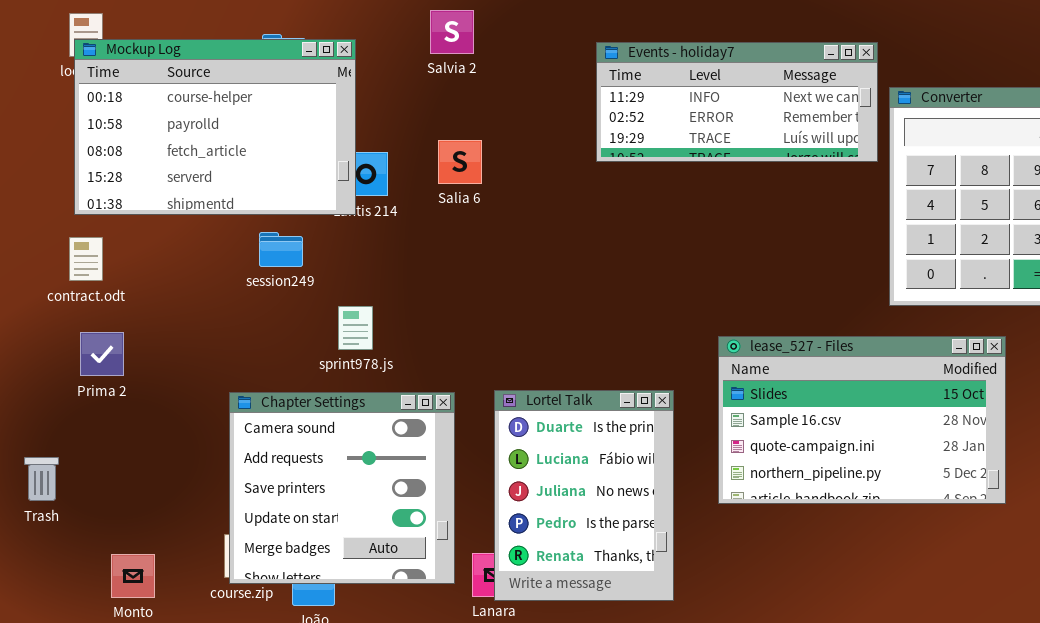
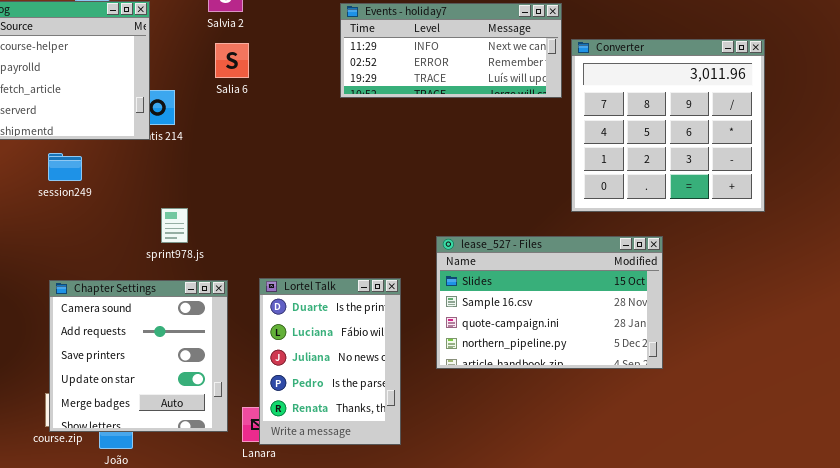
Salia 6: [438,140,482,184] -> [215,43,249,78], moved
session249: [259,232,303,267] -> [48,153,82,181], moved
sprint978.js: [338,306,373,350] -> [161,208,188,243], moved

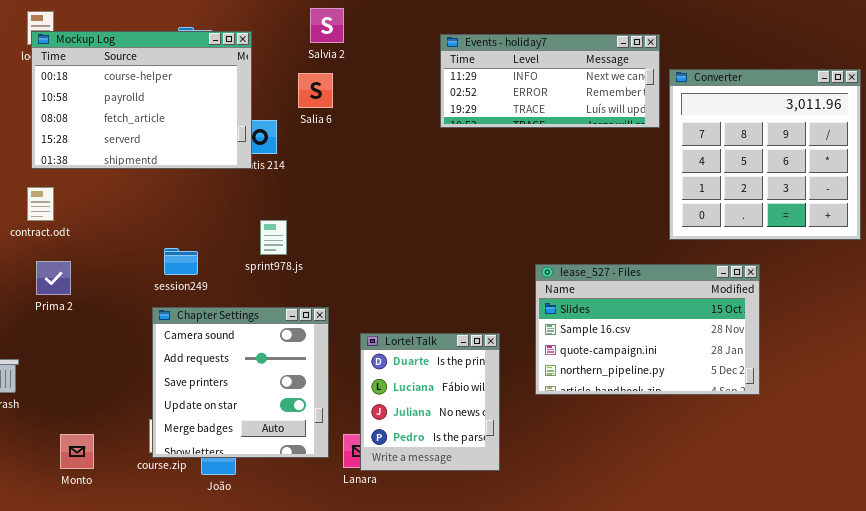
Salia 6: [215,43,249,78] -> [298,73,333,108], moved
session249: [48,153,82,181] -> [164,248,198,275], moved
sprint978.js: [161,208,188,243] -> [260,220,287,255], moved
Lortel Talk: [259,278,401,445] -> [360,333,500,471], resized

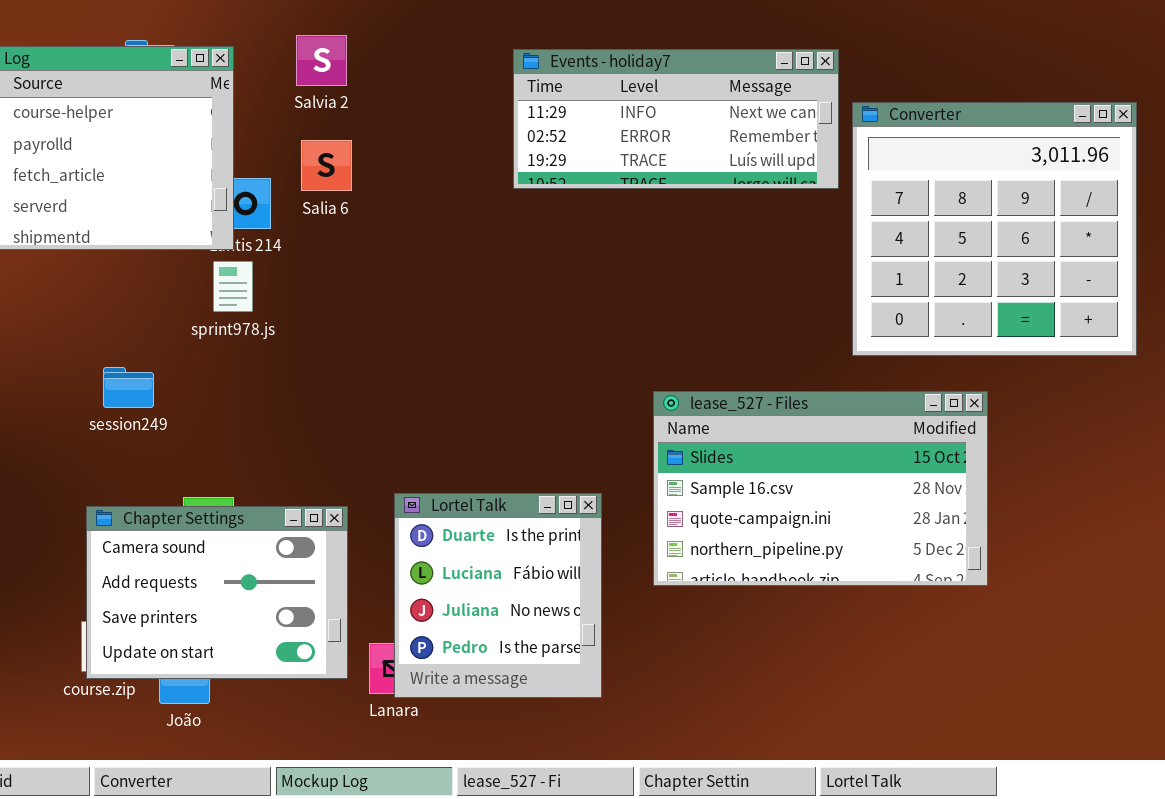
Salvia 2: [310,8,344,43] -> [296,35,347,86], moved
Salia 6: [298,73,333,108] -> [301,140,352,191], moved
sprint978.js: [260,220,287,255] -> [213,261,253,312], moved
Chapter Settings: [152,307,329,458] -> [86,506,348,679], resized

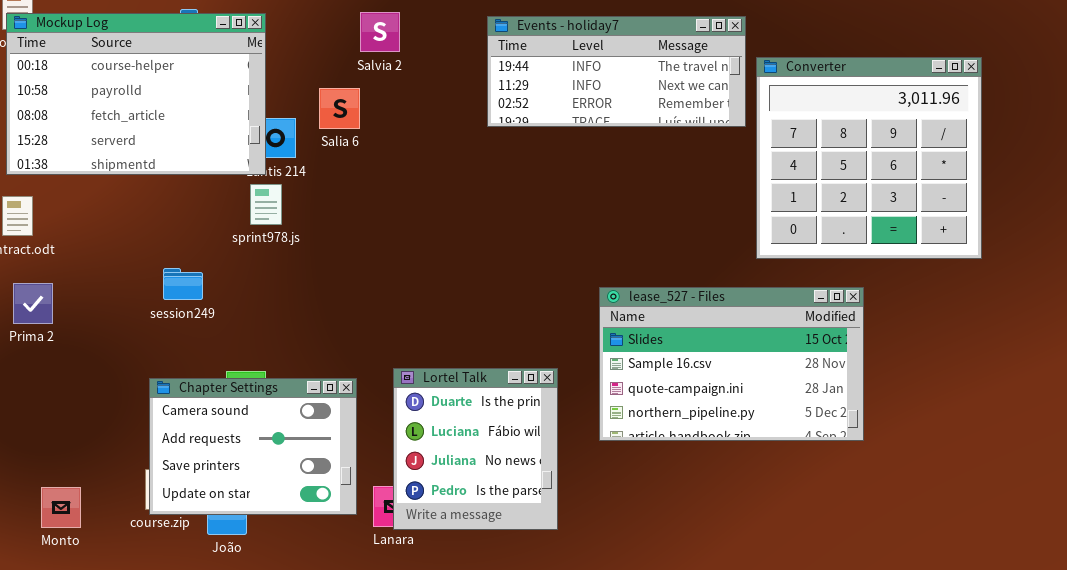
Salvia 2: [296,35,347,86] -> [360,12,400,52], moved
Events - holiday7: [513,49,839,189] -> [487,16,746,127], scrolled up 1 row

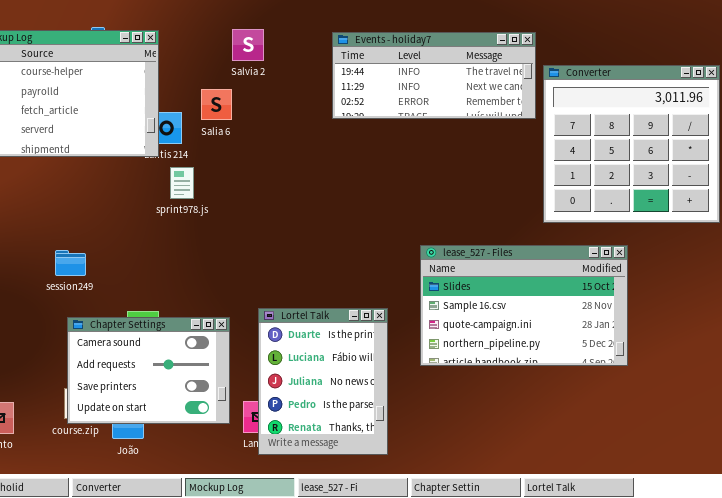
sprint978.js: [250,184,282,225] -> [170,167,194,199], moved
session249: [163,268,203,300] -> [55,250,86,276], moved
Lortel Talk: [393,368,558,530] -> [258,308,388,455], resized

